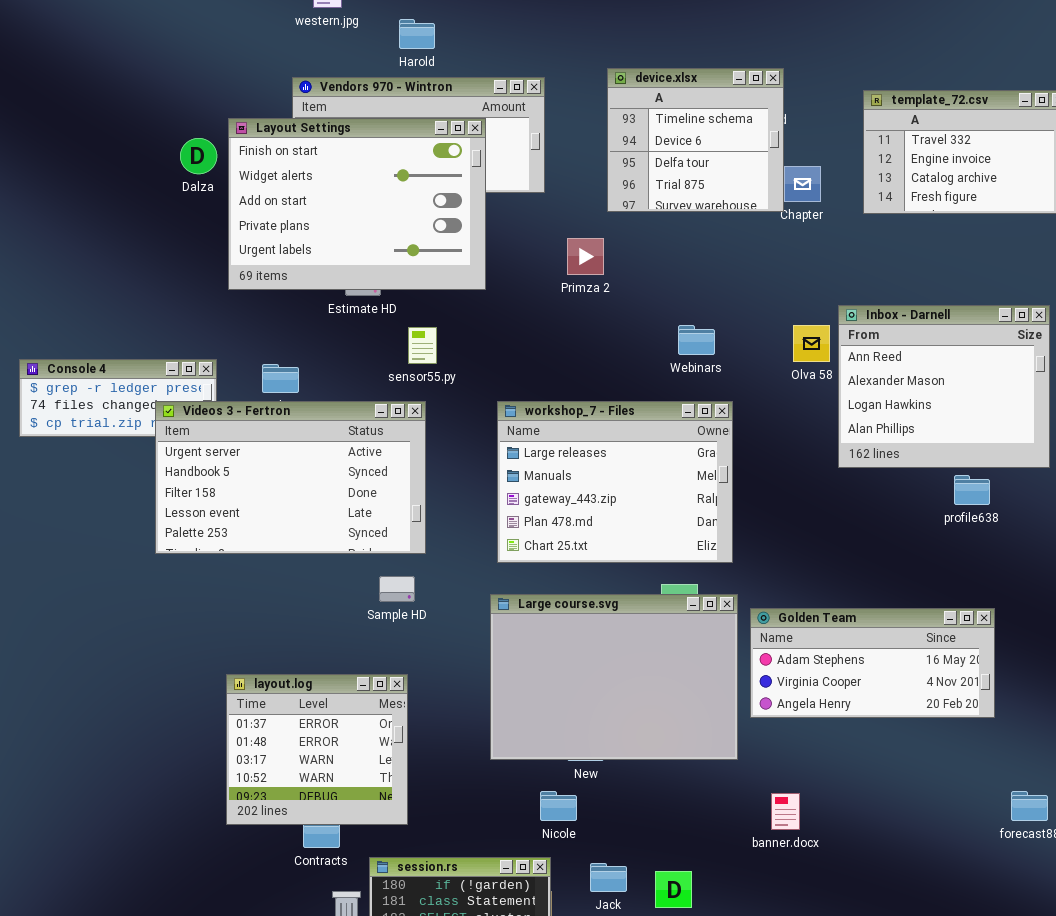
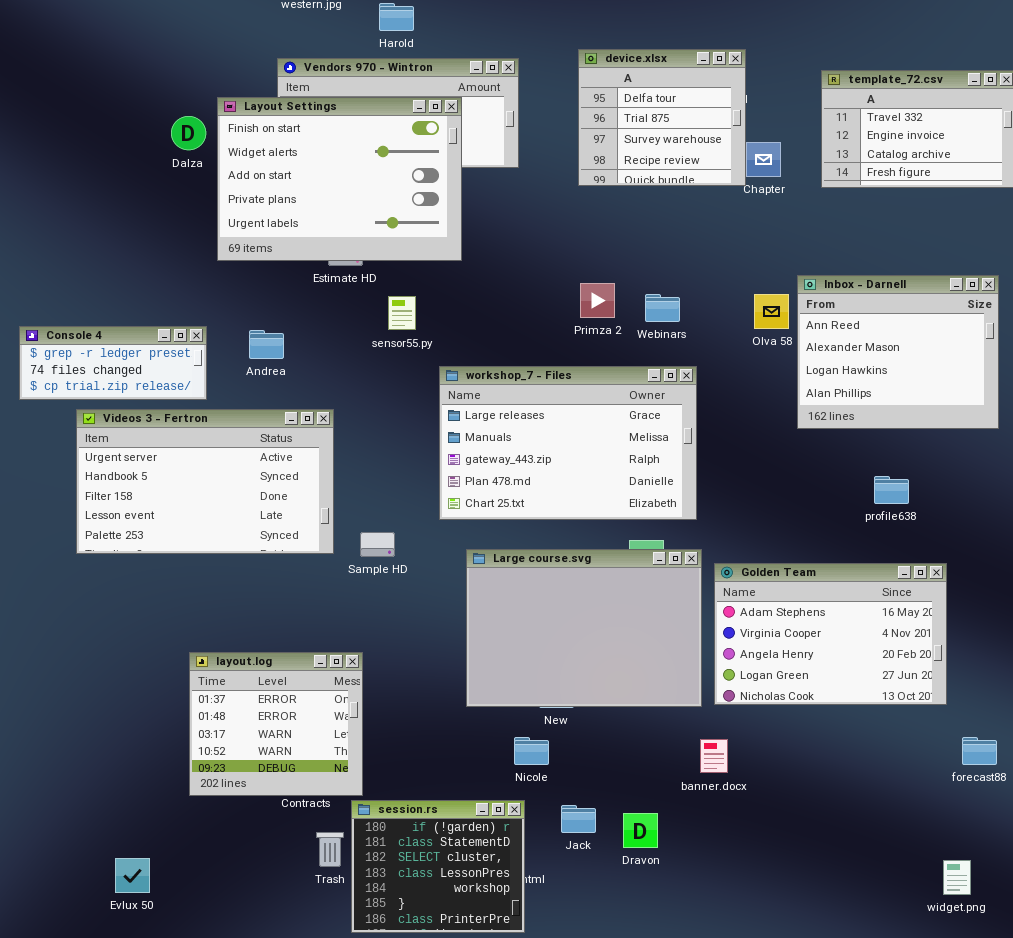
device.xlsx: [607,68,784,212] -> [578,49,746,186], scrolled down 2 rows
Primza 2: [567,238,604,275] -> [580,283,615,318], moved
Videos 3 - Fertron: [155,401,426,554] -> [76,409,334,554], moved
workshop_7 - Files: [497,401,733,563] -> [439,366,697,520], resized
profile638: [954,475,990,505] -> [874,476,909,504], moved
Golden Team: [750,608,995,718] -> [714,563,947,705], resized
layout.log: [226,674,408,825] -> [189,652,363,796], moved
banner.docx: [771,793,800,830] -> [700,739,728,773], moved

